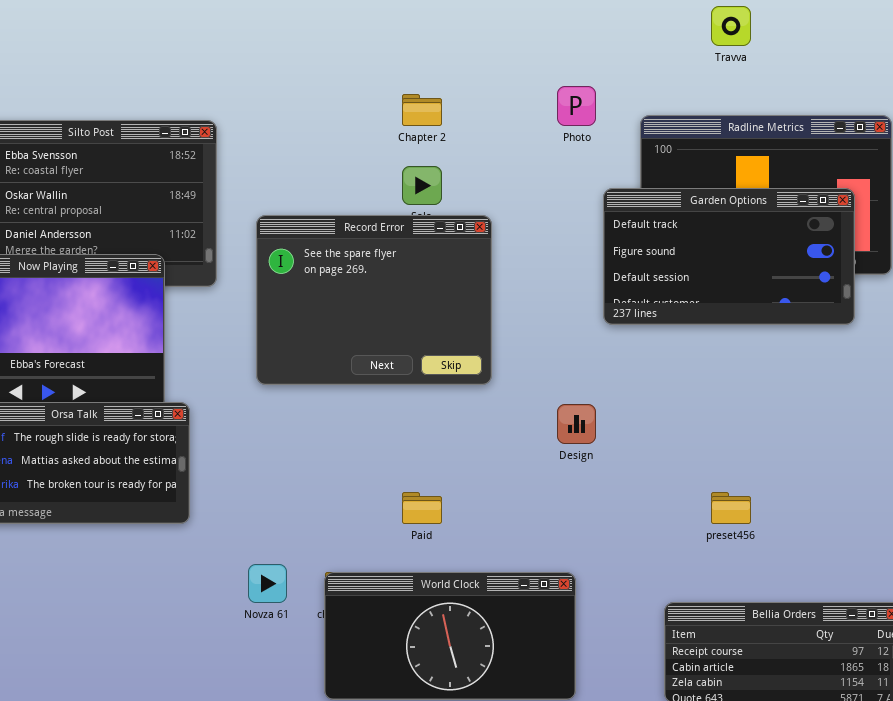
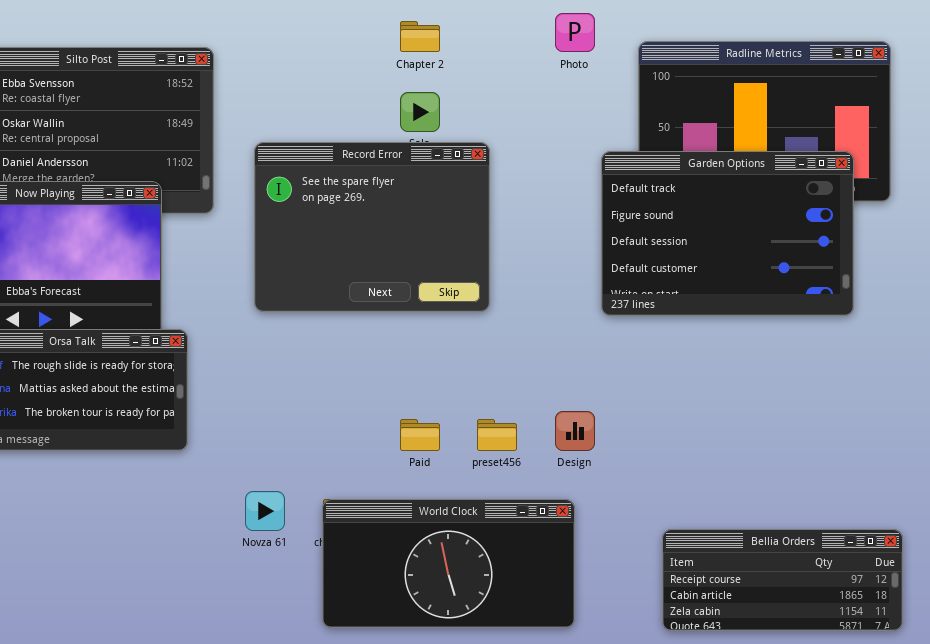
Garden Options: [603,188,855,325] -> [601,151,854,316], moved, resized
Design: [557,404,596,444] -> [555,411,595,451], moved
preset456: [711,492,751,524] -> [477,419,517,451], moved

